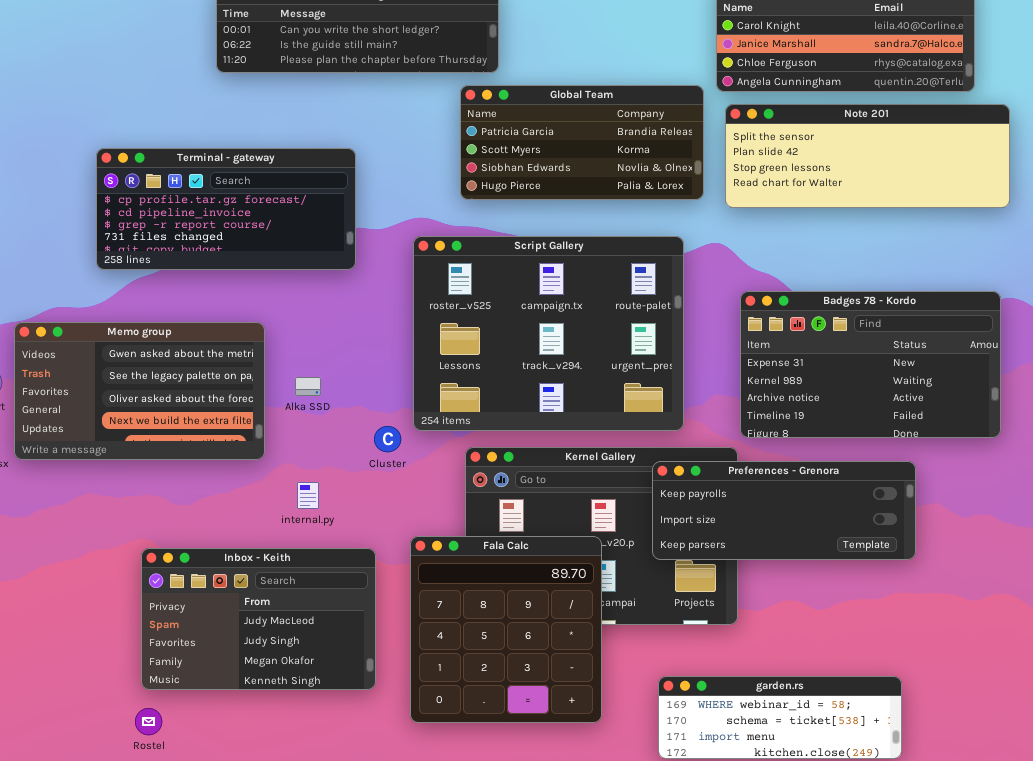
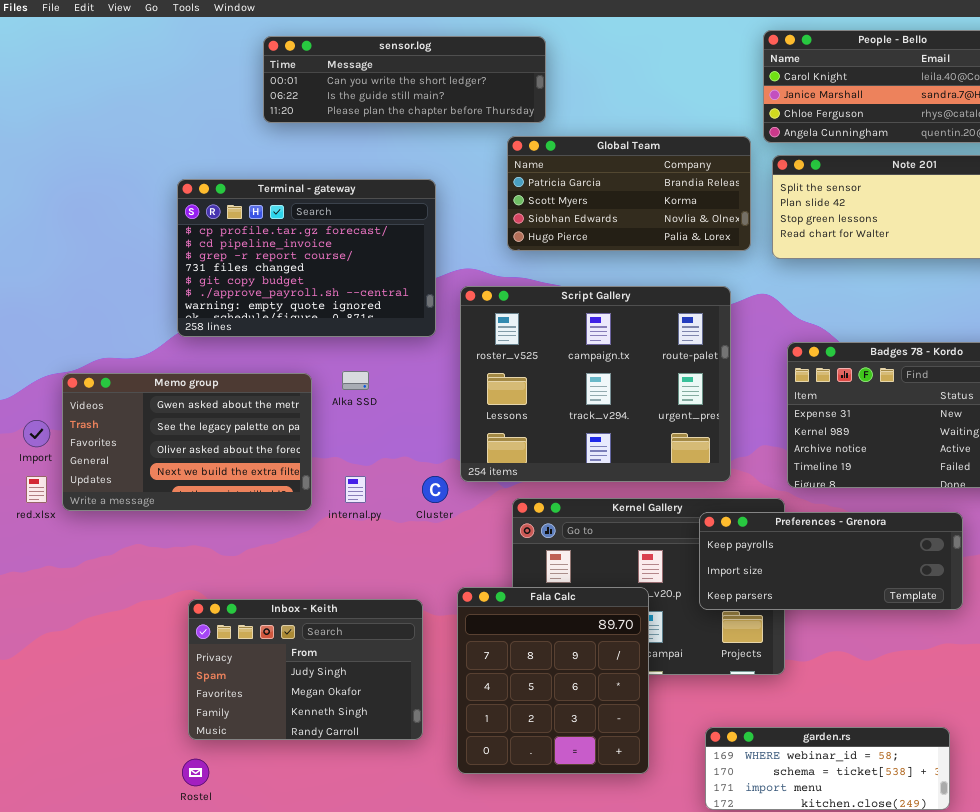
Terminal - gateway: [96,148,356,270] -> [177,179,436,337], moved, resized
Alka SSD: [295,377,321,396] -> [342,371,369,390], moved
internal.py: [297,482,319,509] -> [345,476,366,503], moved
Inbox - Keith: [141,548,376,690] -> [188,599,423,740], scrolled down 1 row

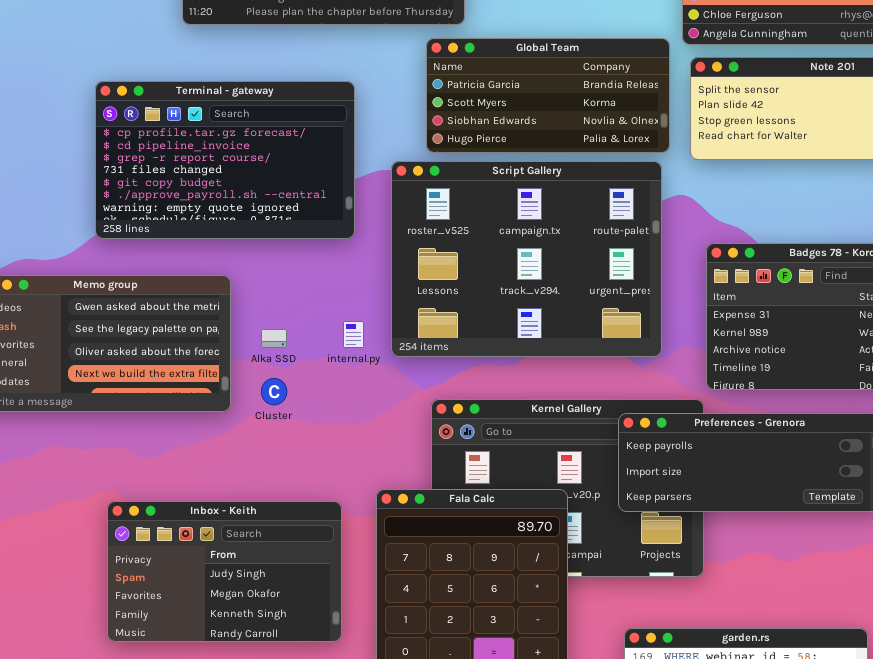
Script Gallery: [460,286,731,482] -> [391,161,662,357], moved
Alka SSD: [342,371,369,390] -> [261,329,287,348], moved
internal.py: [345,476,366,503] -> [343,321,364,348], moved
Cluster: [422,476,448,503] -> [261,378,287,405], moved

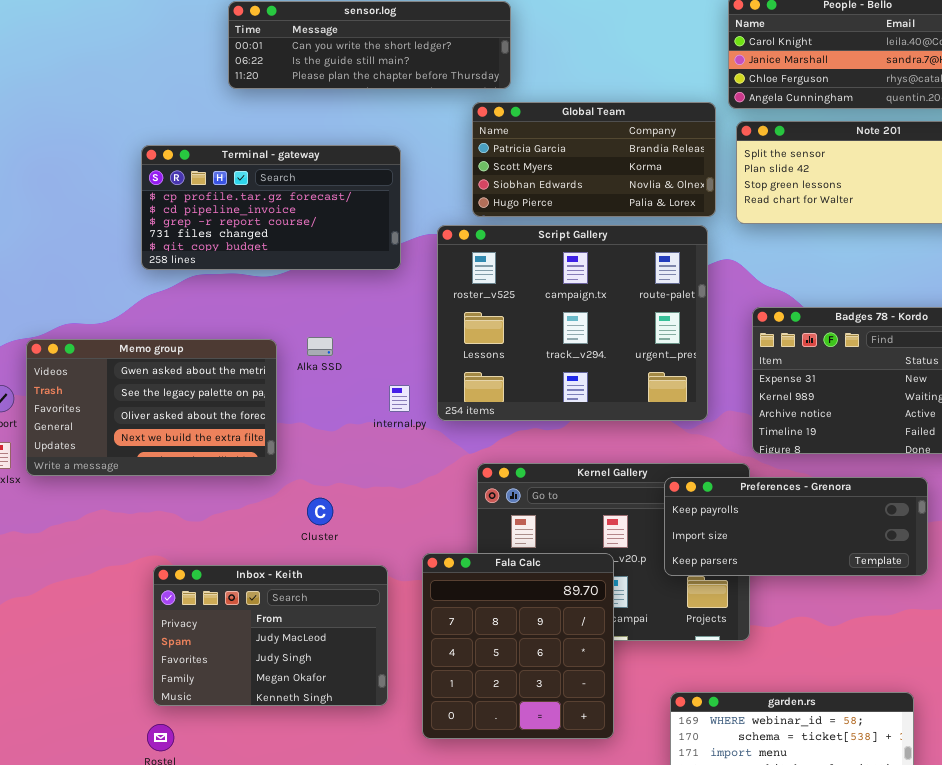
Terminal - gateway: [95,81,355,239] -> [141,145,401,270], resized
Alka SSD: [261,329,287,348] -> [307,337,333,356], moved
Cluster: [261,378,287,405] -> [307,498,333,525], moved
Inbox - Keith: [107,501,342,642] -> [153,565,388,706], scrolled up 1 row

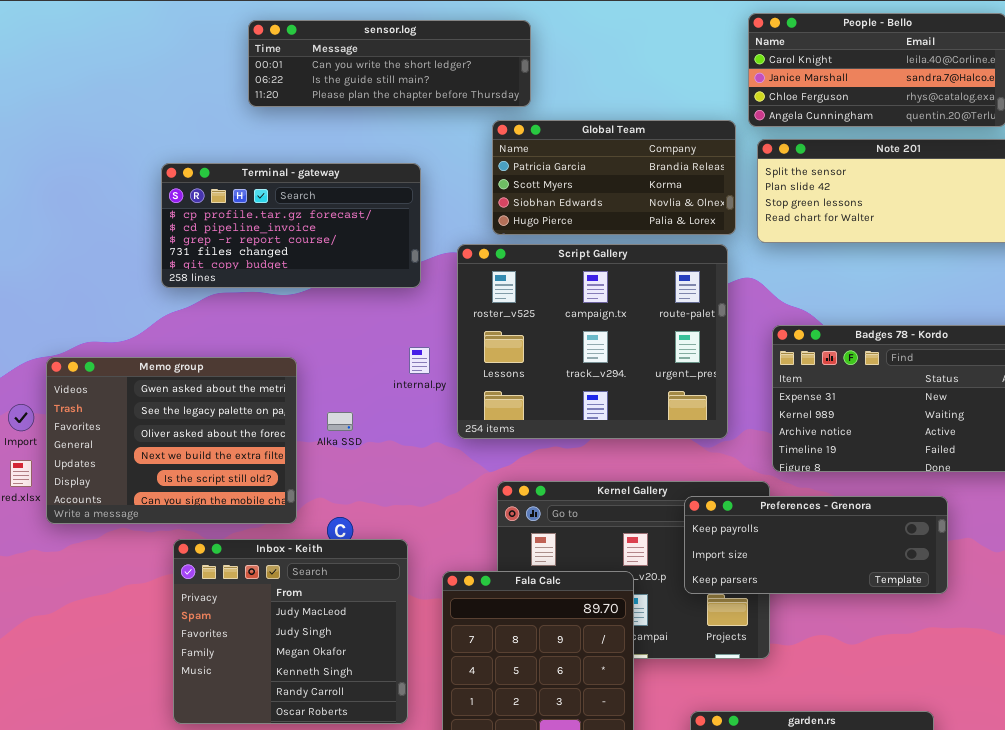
Alka SSD: [307,337,333,356] -> [327,412,353,431], moved
Memo group: [26,339,277,476] -> [46,357,297,524], resized
internal.py: [389,385,410,412] -> [409,347,430,374], moved
Inbox - Keith: [153,565,388,706] -> [173,539,408,724], resized

